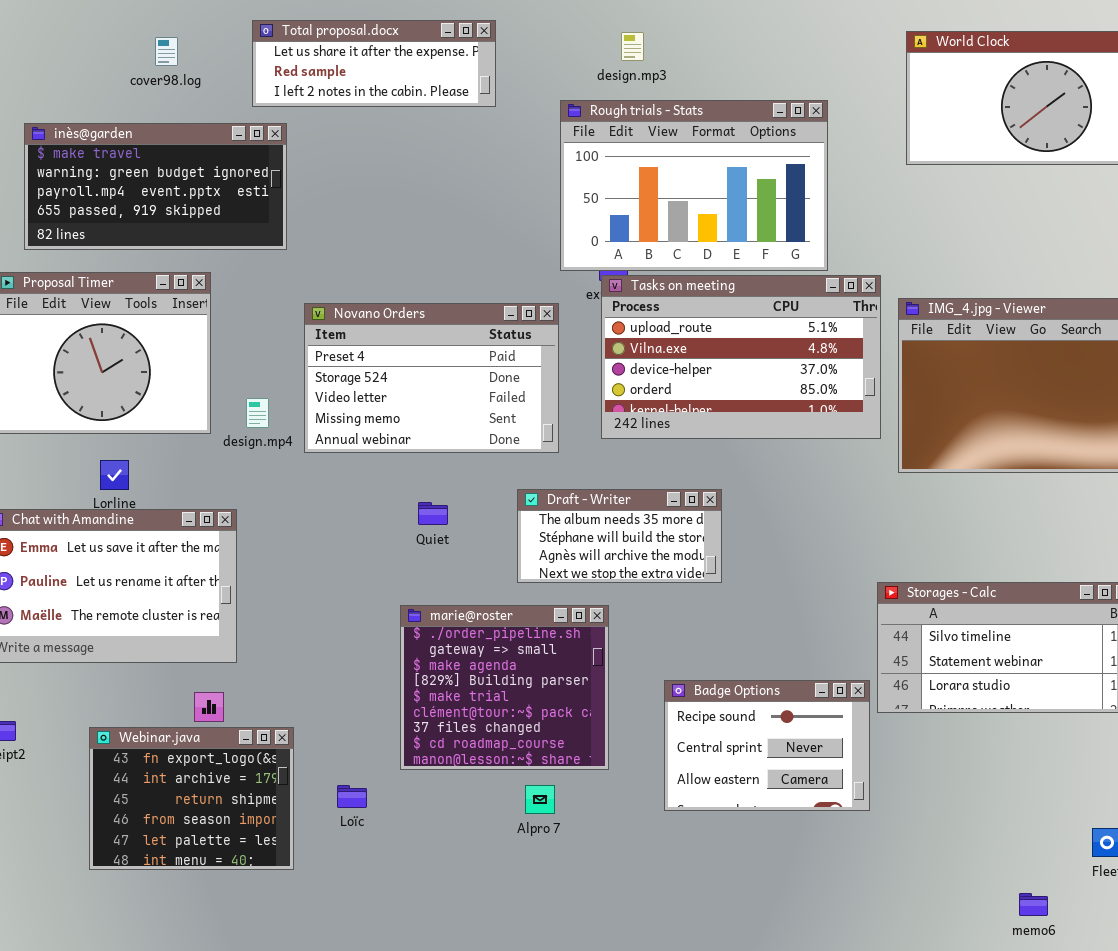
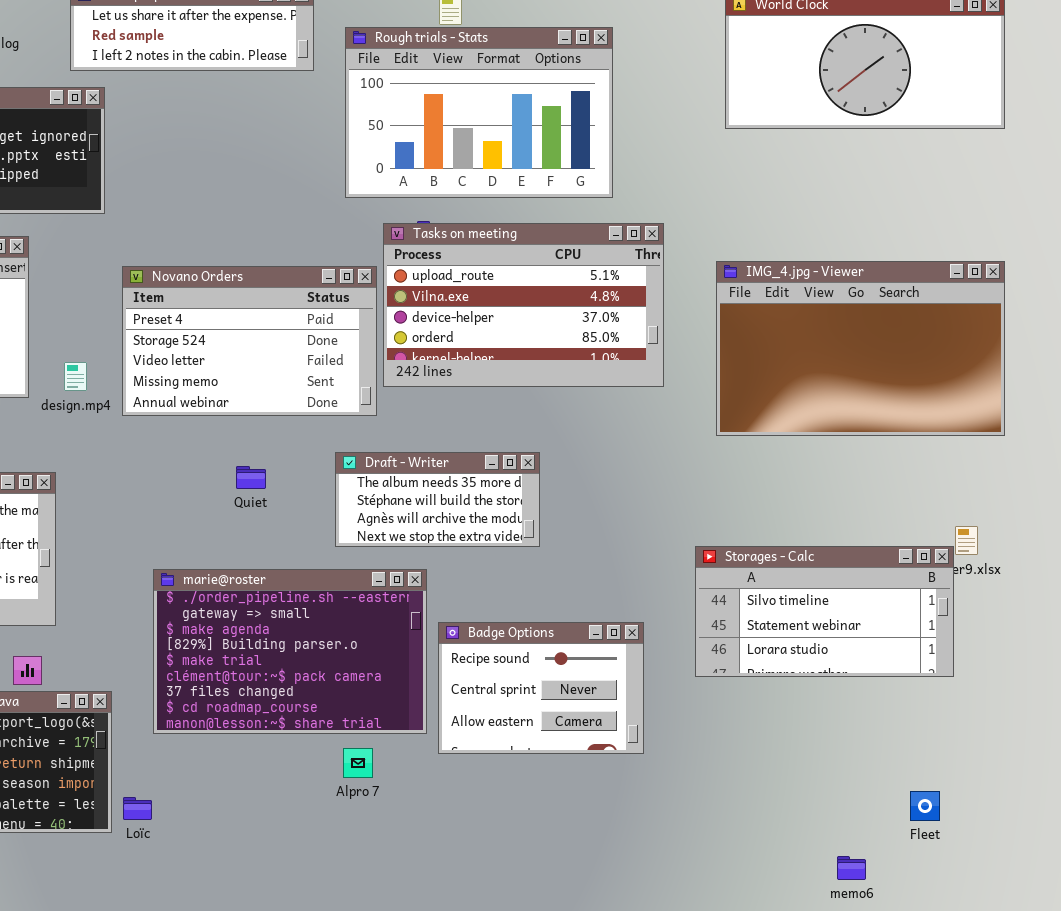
Rough trials - Stats: [560,100,828,271] -> [345,27,613,198], moved
Tasks on meeting: [601,275,881,439] -> [383,223,664,387], moved
marie@roster: [400,605,609,770] -> [153,569,427,734], resized
Badge Options: [664,680,870,811] -> [438,622,644,754], moved
Loïc: [337,785,367,808] -> [123,797,152,820], moved

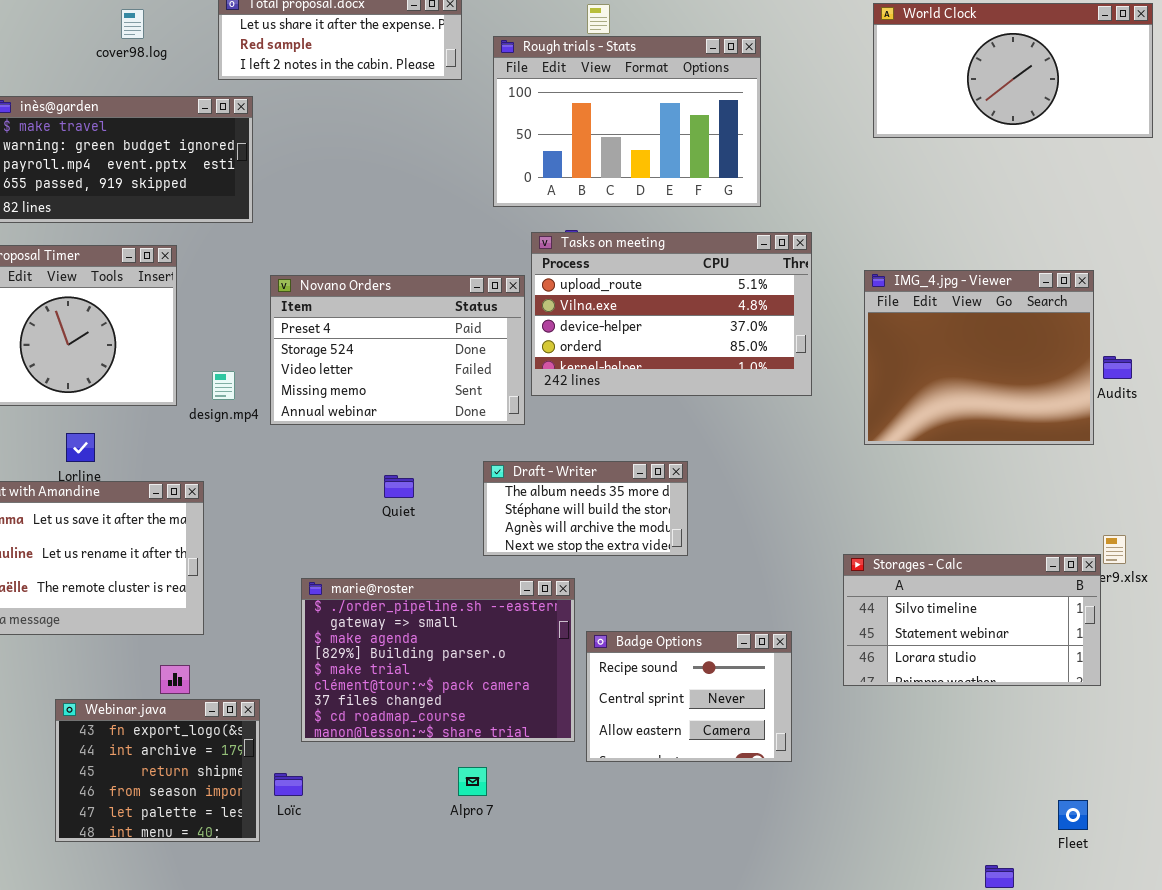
IMG_4.jpg - Viewer: [716,261,1005,436] -> [864,270,1094,445], resized
Alpro 7: [343,748,373,778] -> [458,767,487,796], moved
Loïc: [123,797,152,820] -> [274,773,303,796], moved

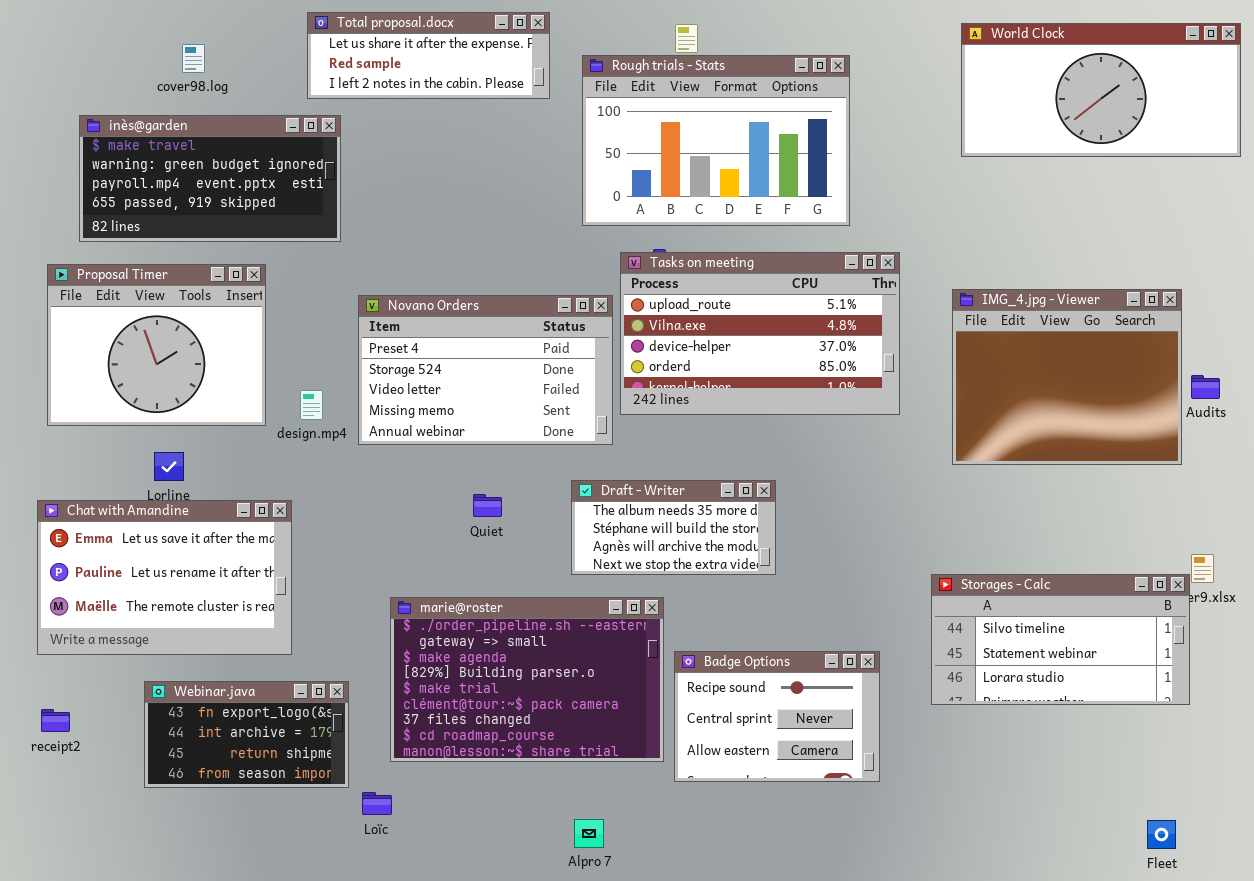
cover98.log: [121,9,144,39] -> [182,44,205,73], moved
Webinar.java: [55,699,260,842] -> [144,681,349,788], moved, resized
Alpro 7: [458,767,487,796] -> [574,819,604,848], moved

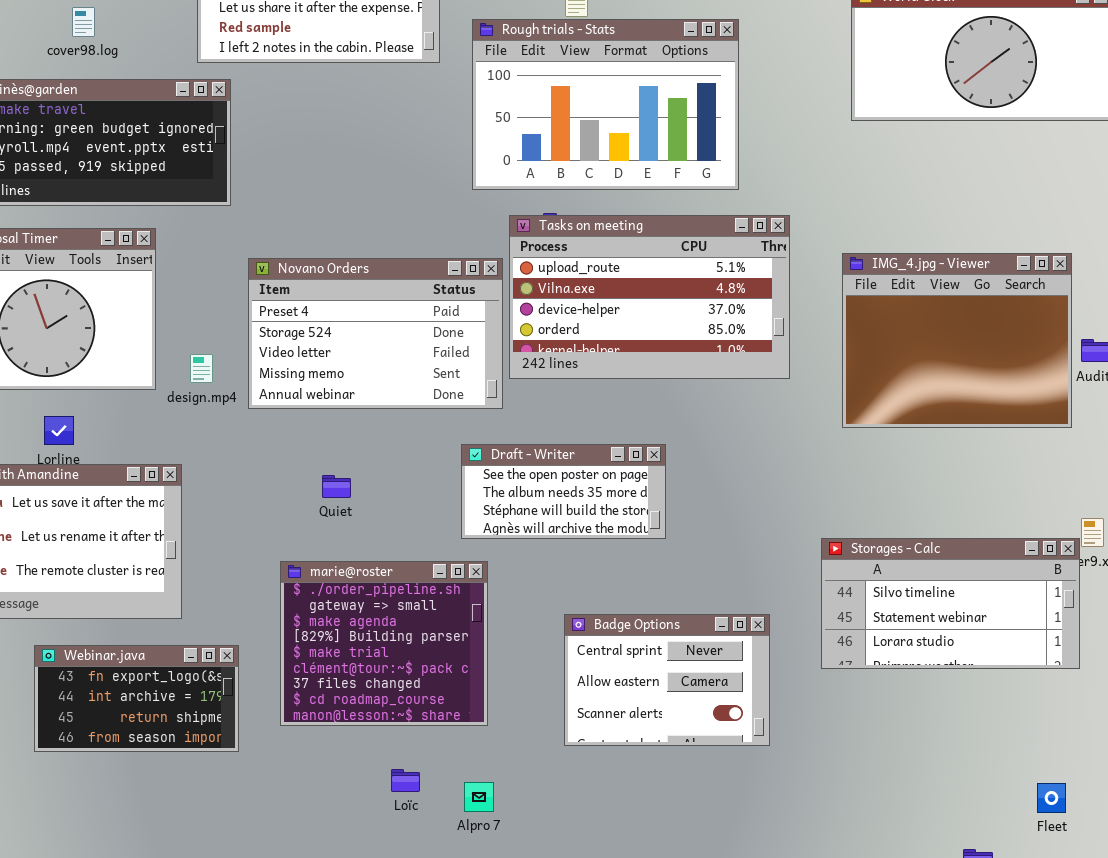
Draft - Writer: [571,480,776,575] -> [461,444,666,539], scrolled up 1 row
Quiet: [473,494,502,517] -> [322,475,351,498], moved
marie@roster: [390,597,664,762] -> [280,561,488,726], resized
Badge Options: [674,651,880,782] -> [564,614,770,746], scrolled down 1 row
Loïc: [362,792,392,815] -> [391,769,420,792], moved

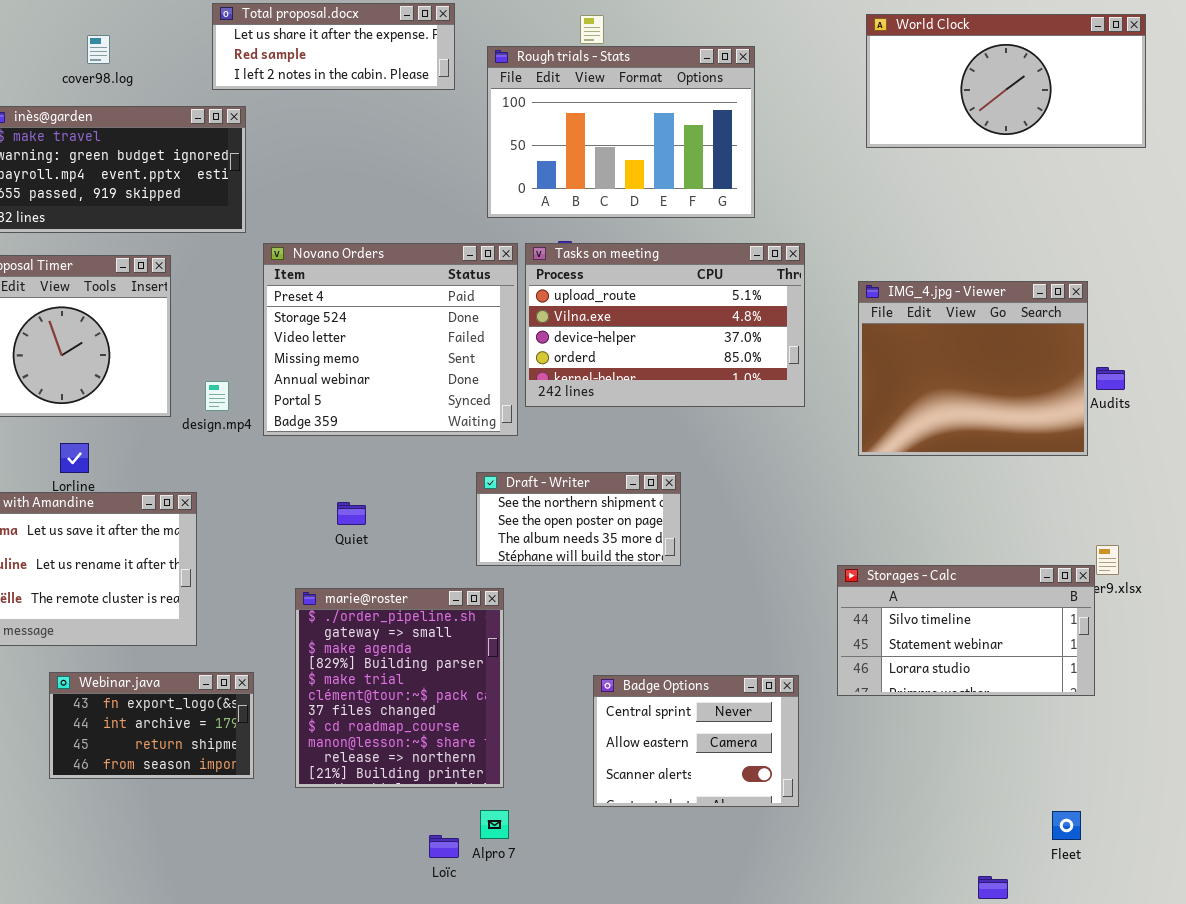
Novano Orders: [248,258,503,409] -> [263,243,518,436], resized
Draft - Writer: [461,444,666,539] -> [476,472,681,566], scrolled up 1 row
marie@roster: [280,561,488,726] -> [295,588,504,788], resized
Badge Options: [564,614,770,746] -> [593,675,799,807], moved
Loïc: [391,769,420,792] -> [429,835,459,858], moved

